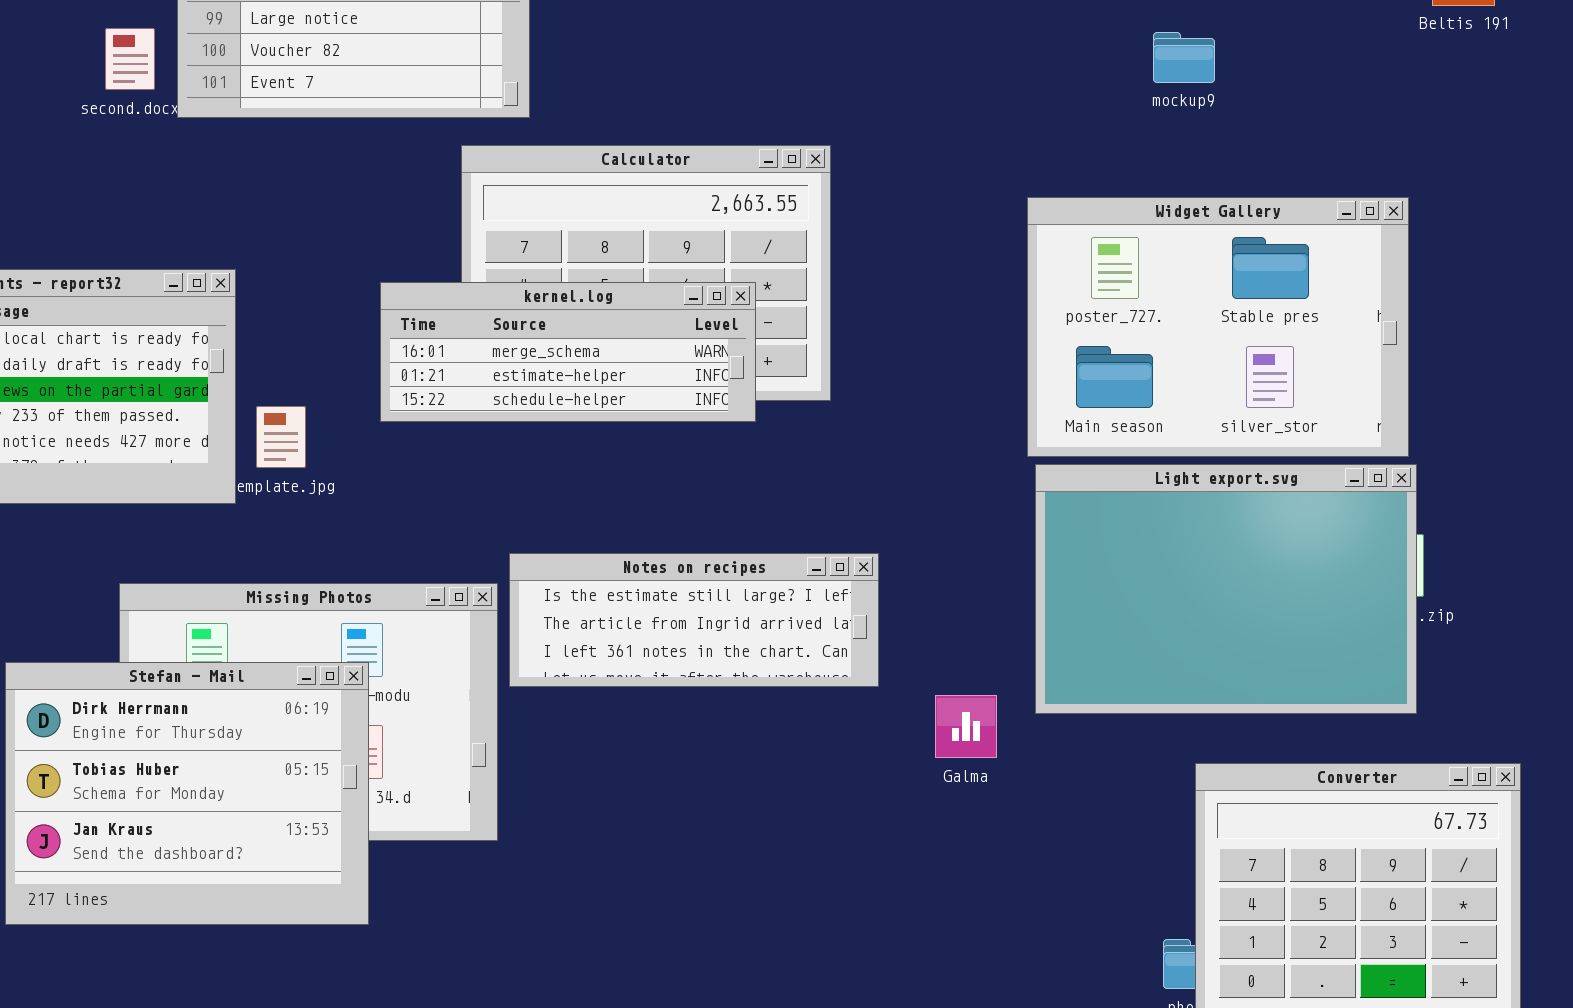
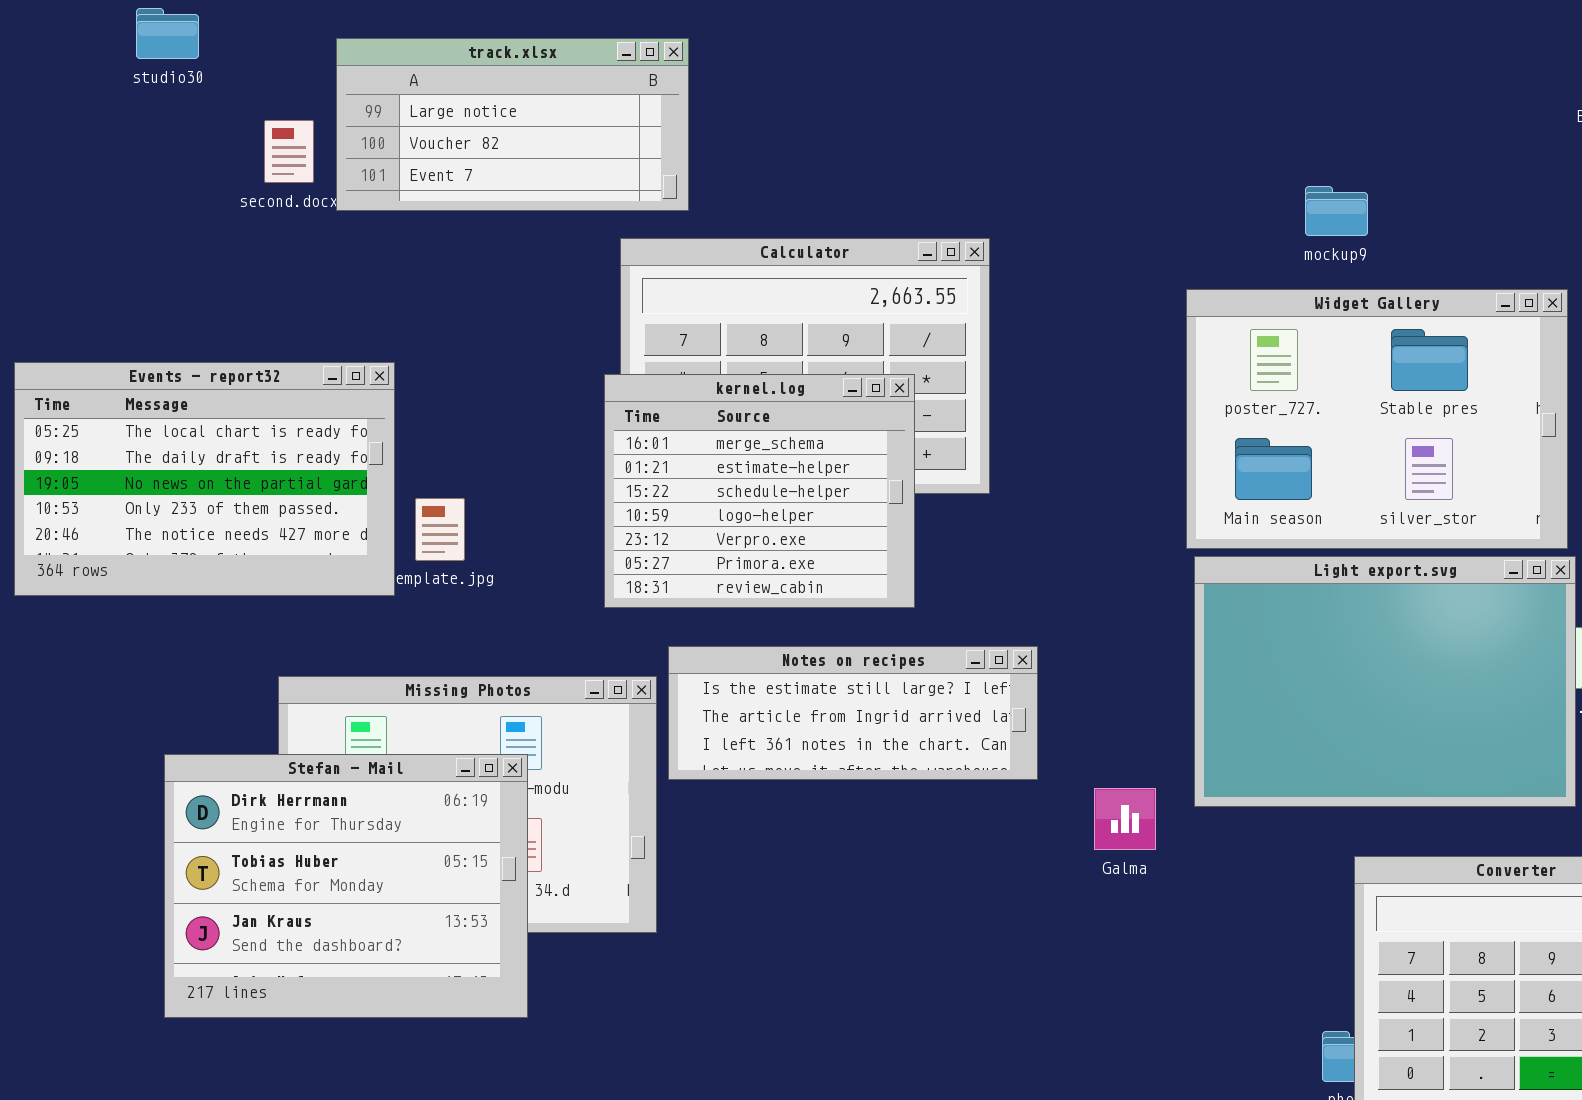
mockup9: [1153,32,1215,83] -> [1305,186,1368,236], moved
kernel.log: [380,282,756,422] -> [604,374,915,608], resized

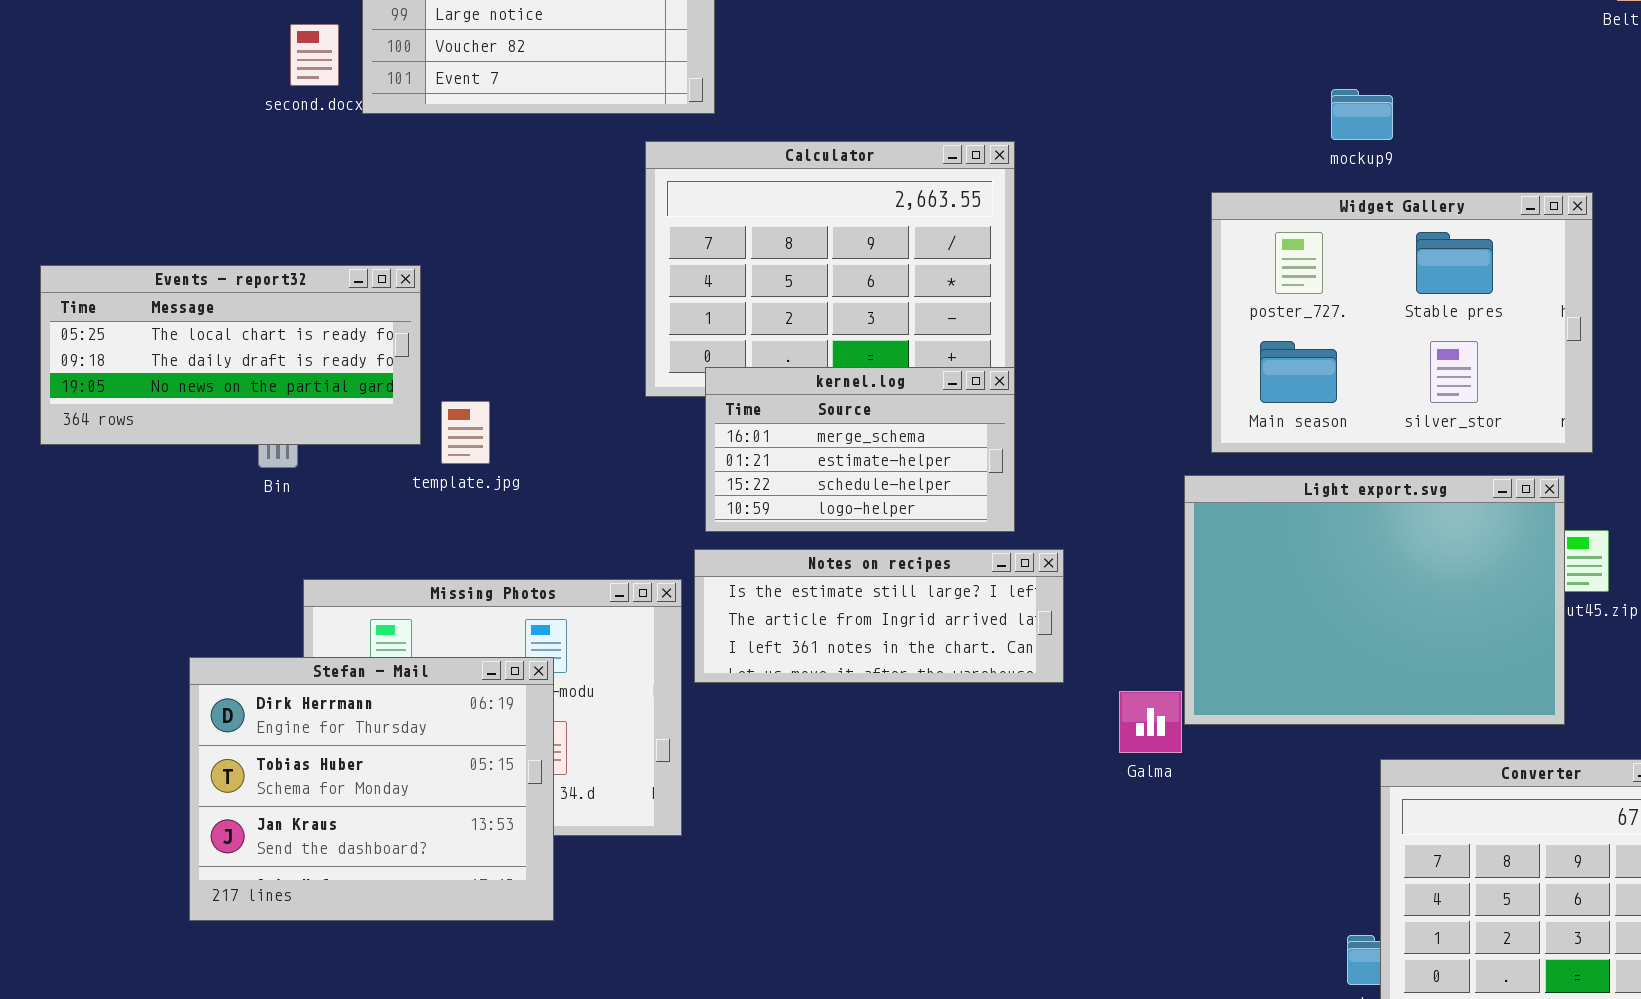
Events - report32: [14,362,395,596] -> [40,265,421,445], resized
kernel.log: [604,374,915,608] -> [705,367,1015,532], moved, resized
Light export.svg: [1194,556,1576,807] -> [1184,475,1565,725], moved

